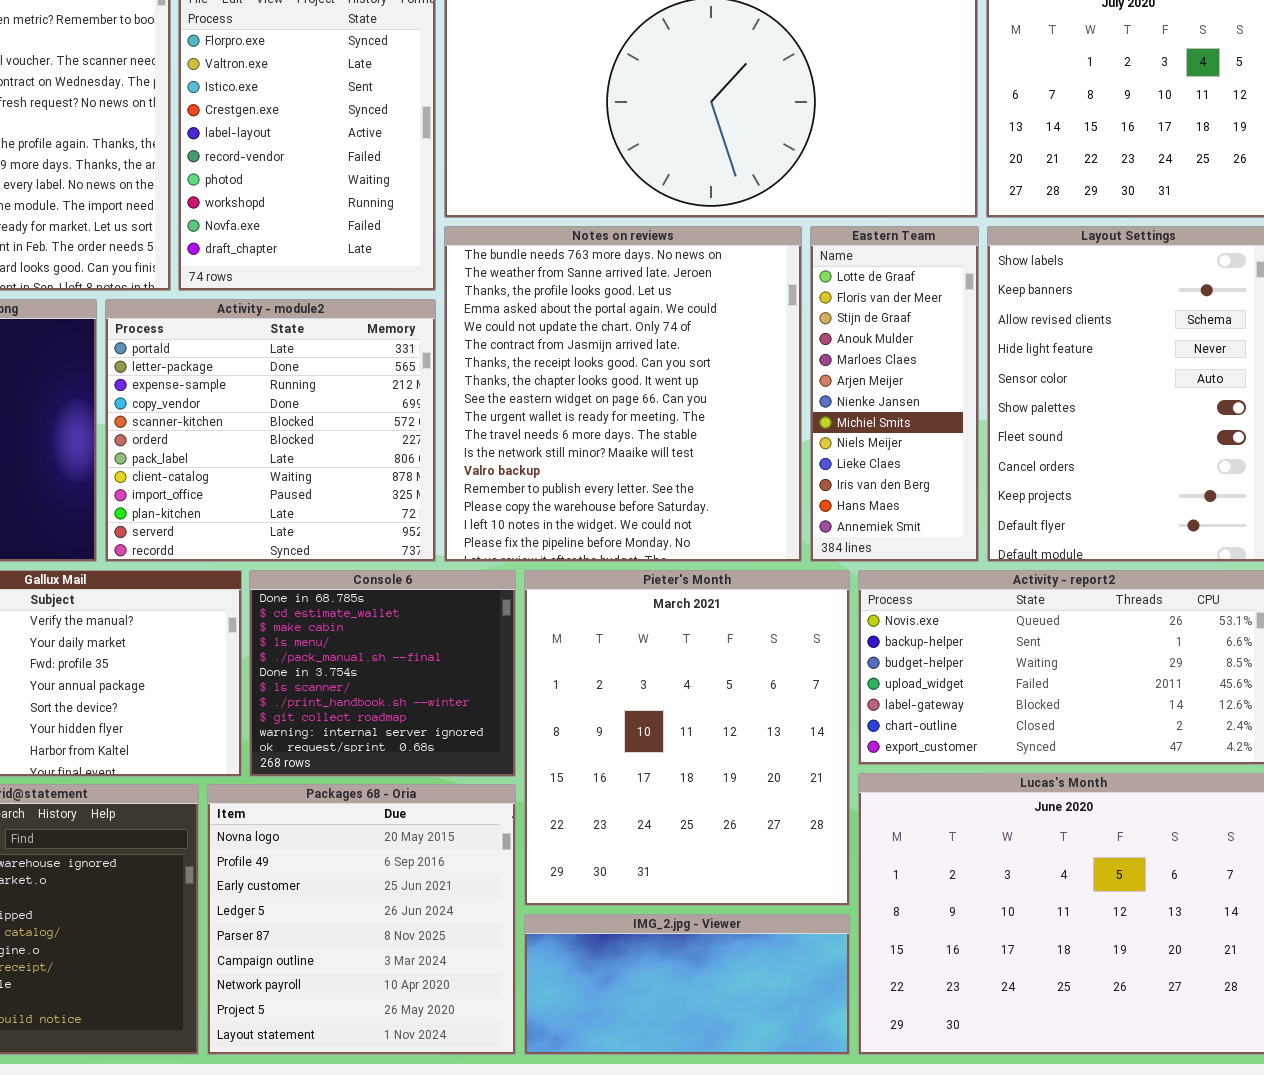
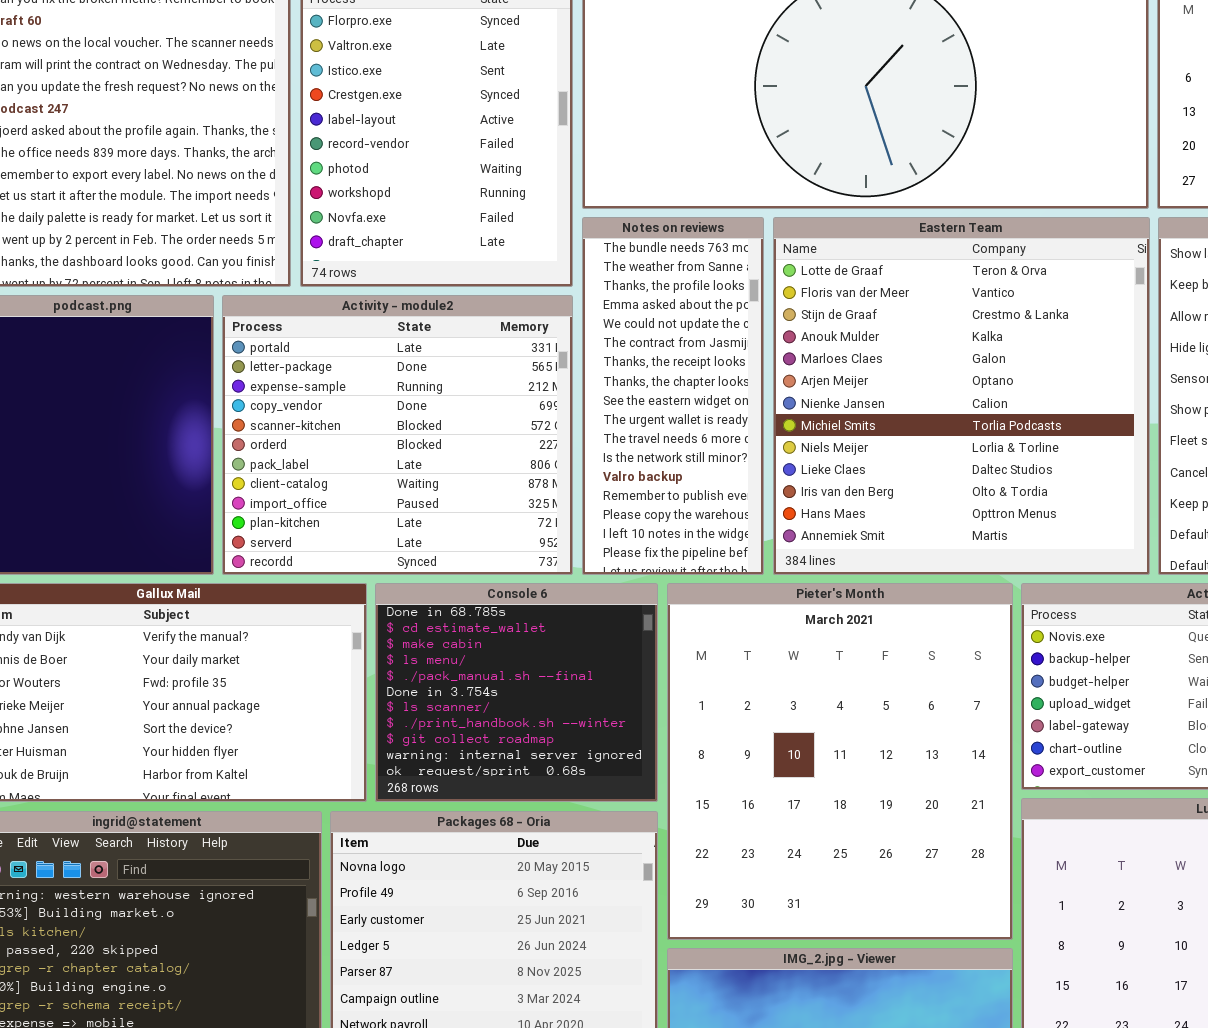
Notes on reviews: [444,226,802,562] -> [582,217,764,575], resized
Eastern Team: [810,226,979,562] -> [773,217,1150,575], resized

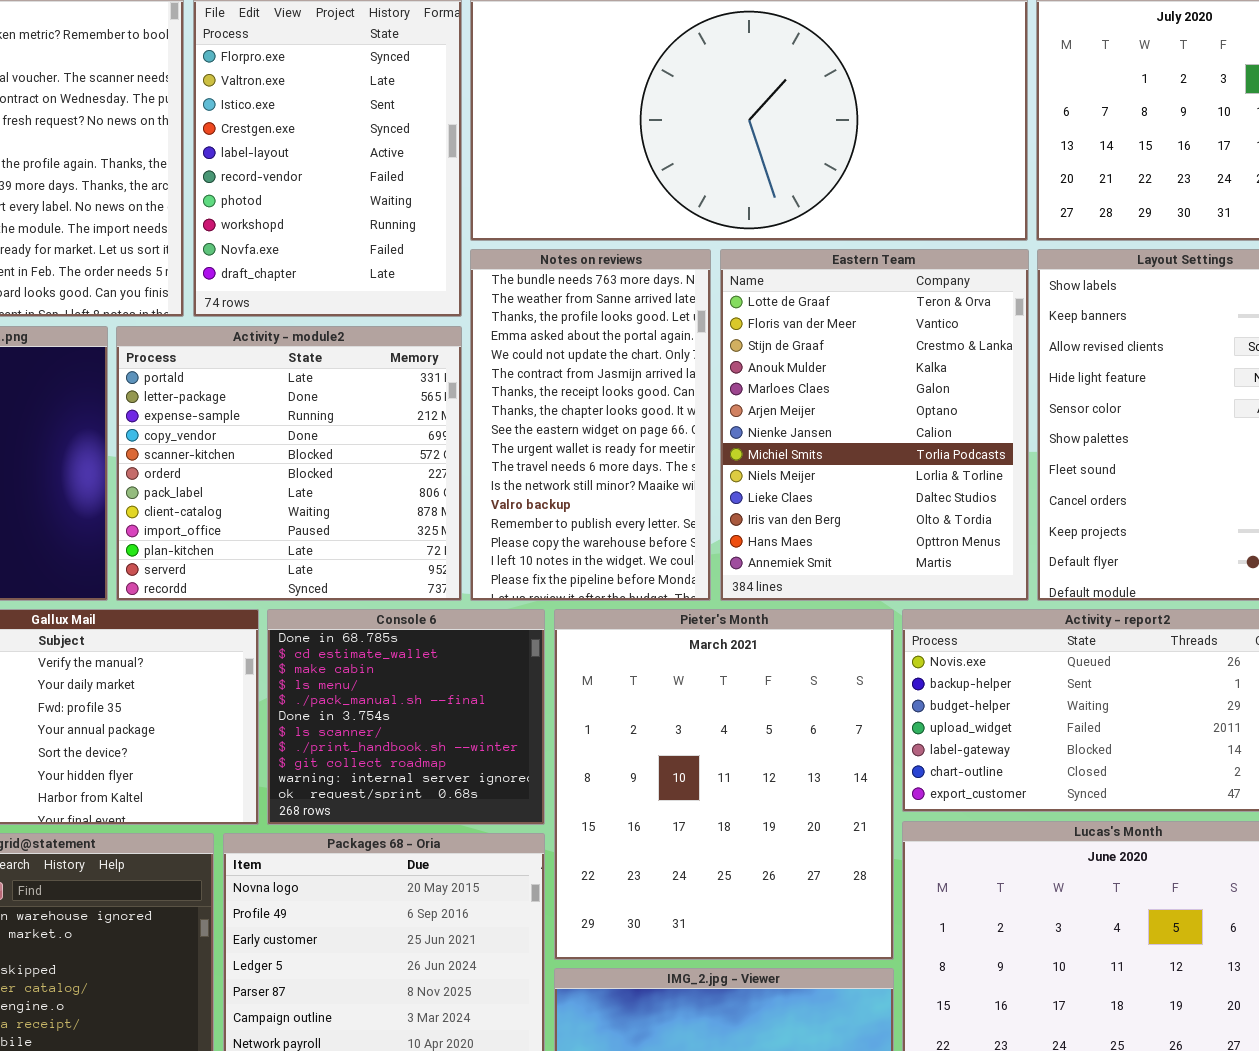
Notes on reviews: [582,217,764,575] -> [470,249,711,601], resized
Eastern Team: [773,217,1150,575] -> [720,249,1029,601], resized

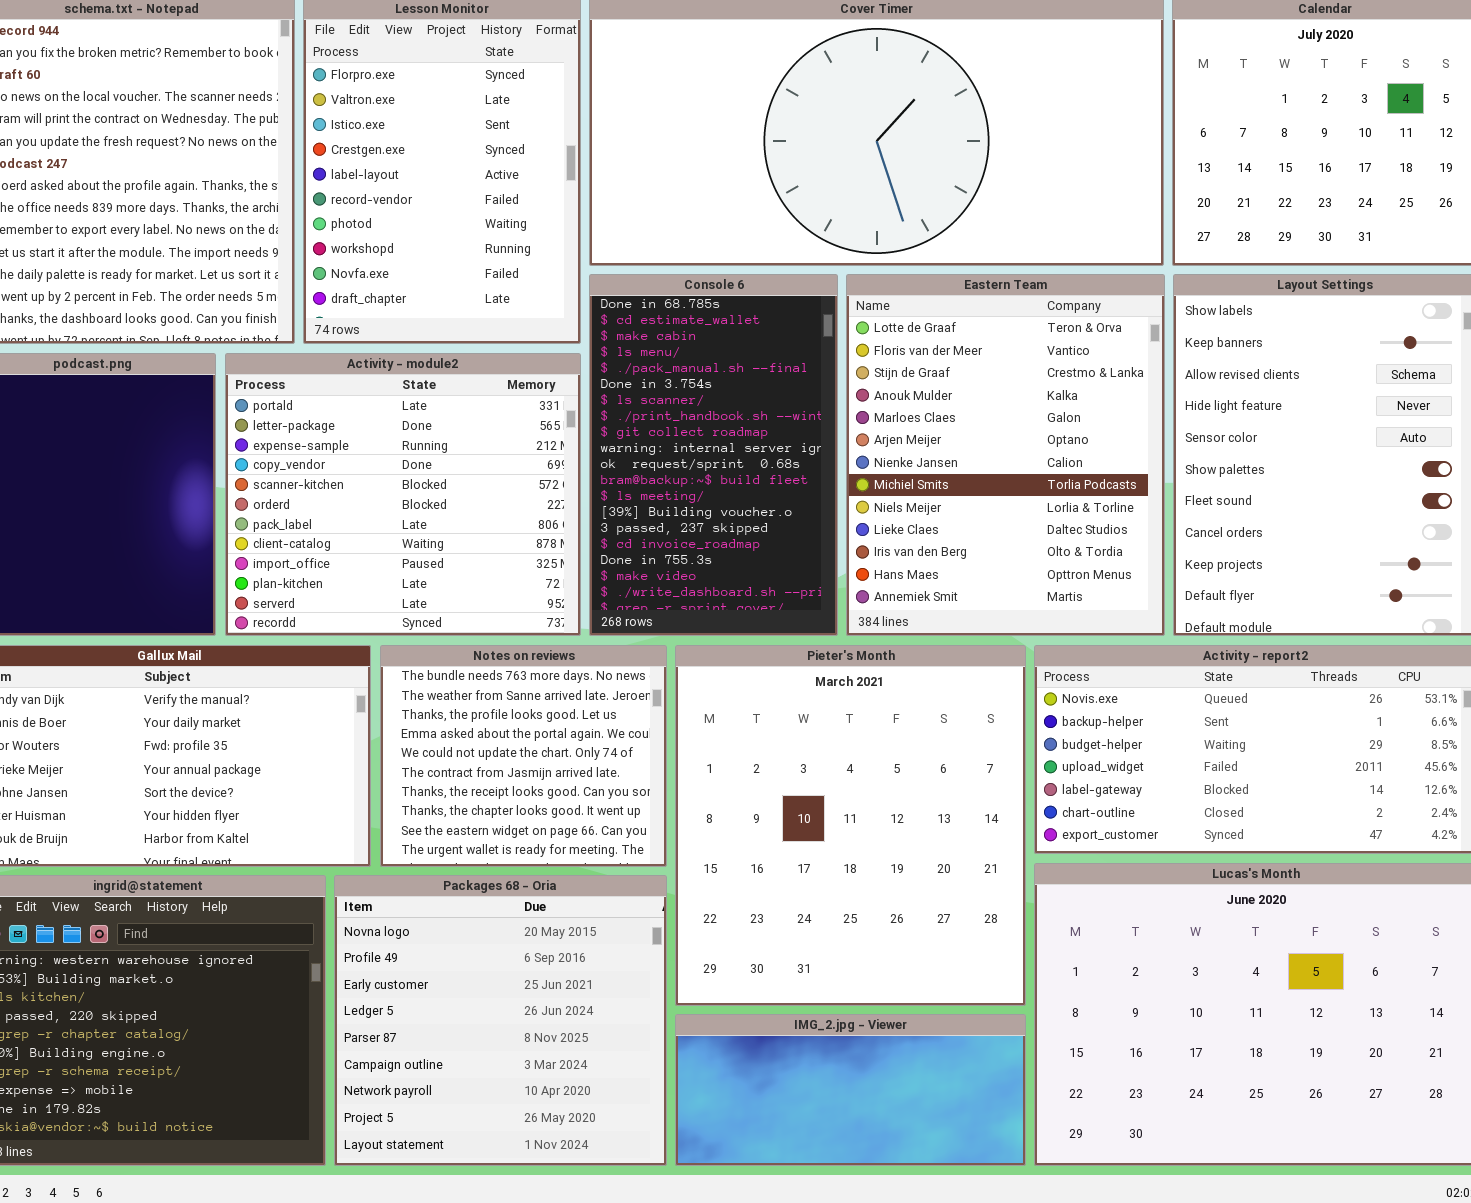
Notes on reviews: [470,249,711,601] -> [380,645,667,867], moved, resized
Console 6: [267,609,545,825] -> [589,274,838,636], moved, resized

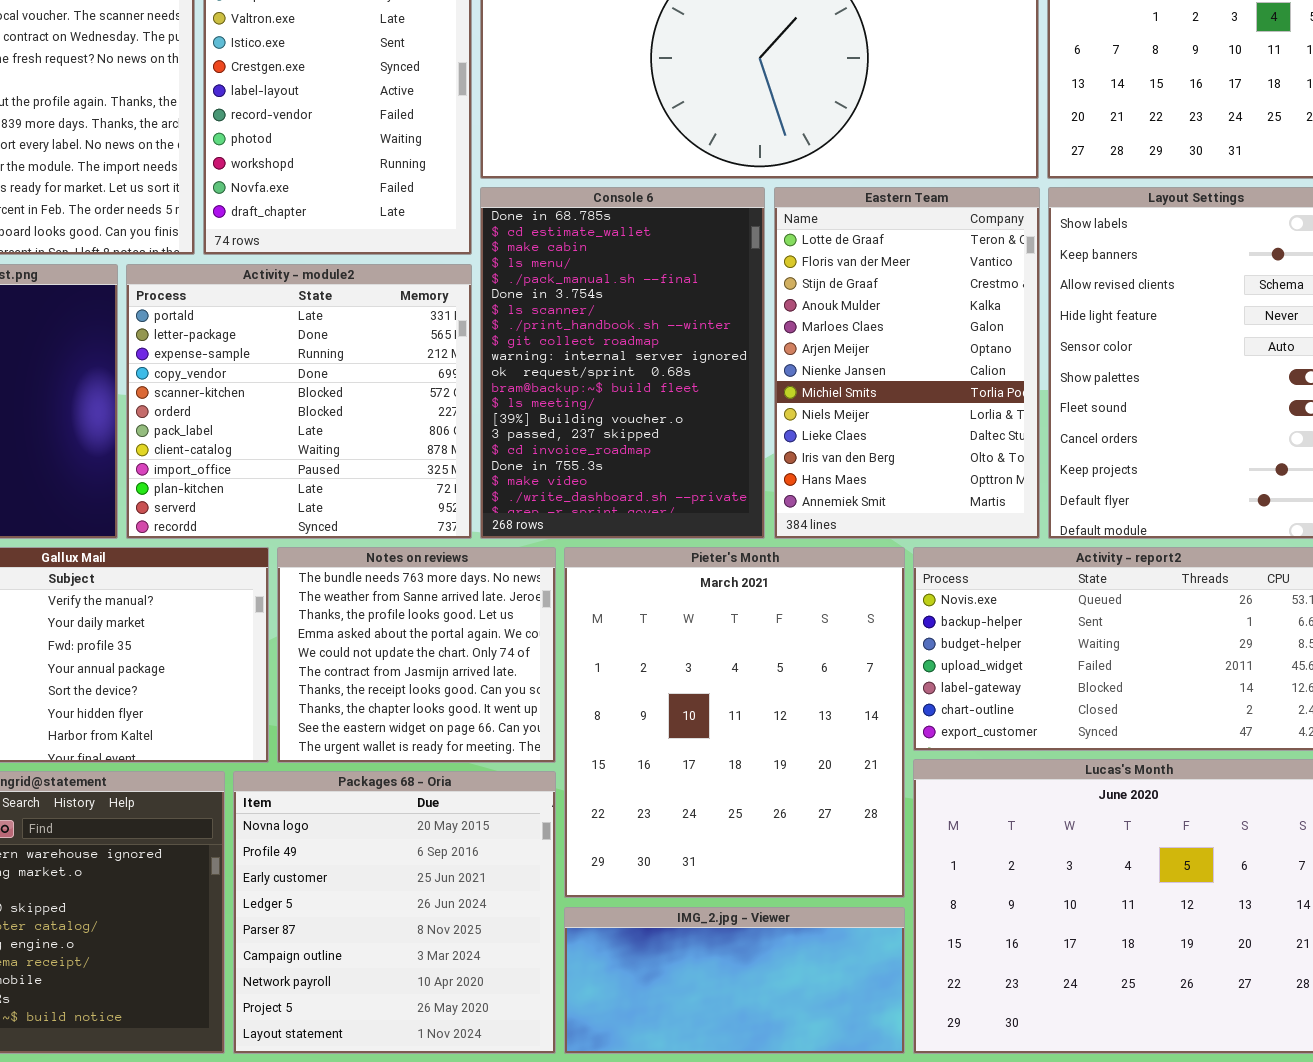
Console 6: [589,274,838,636] -> [480,187,765,539], resized
Eastern Team: [846,274,1165,636] -> [774,187,1040,539], resized

